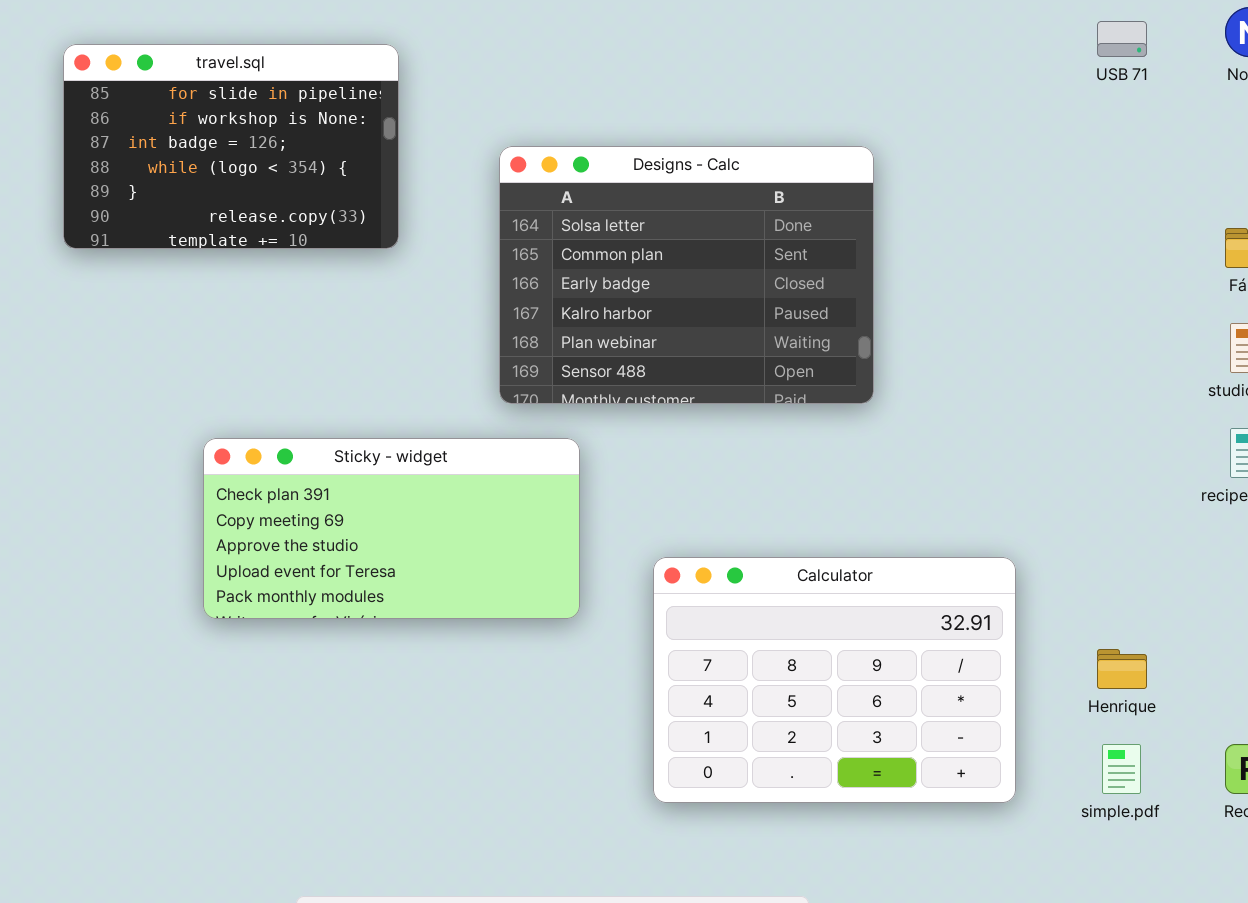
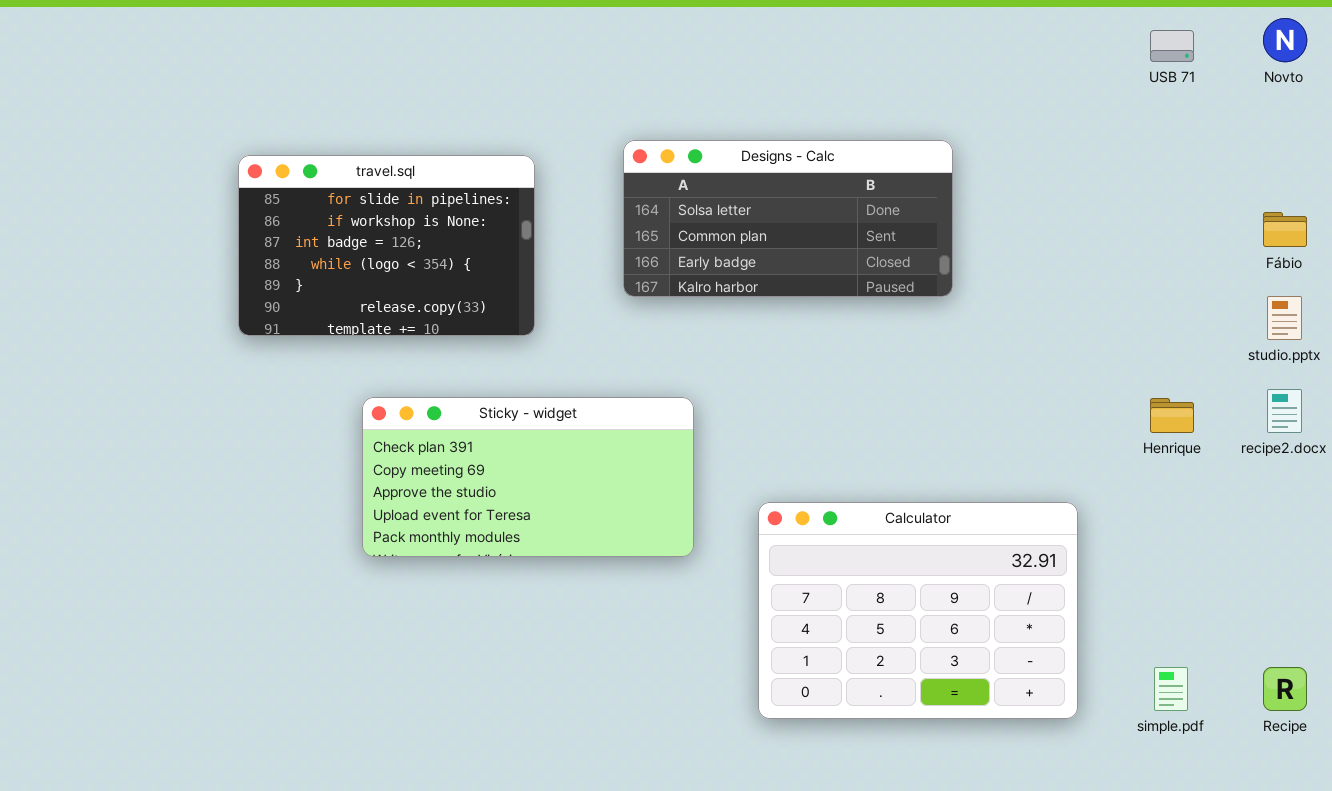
travel.sql: [63,44,399,249] -> [238,155,535,336], moved
Designs - Calc: [499,146,874,404] -> [623,140,953,297], resized
Henrique: [1097,649,1147,689] -> [1150,398,1194,433], moved

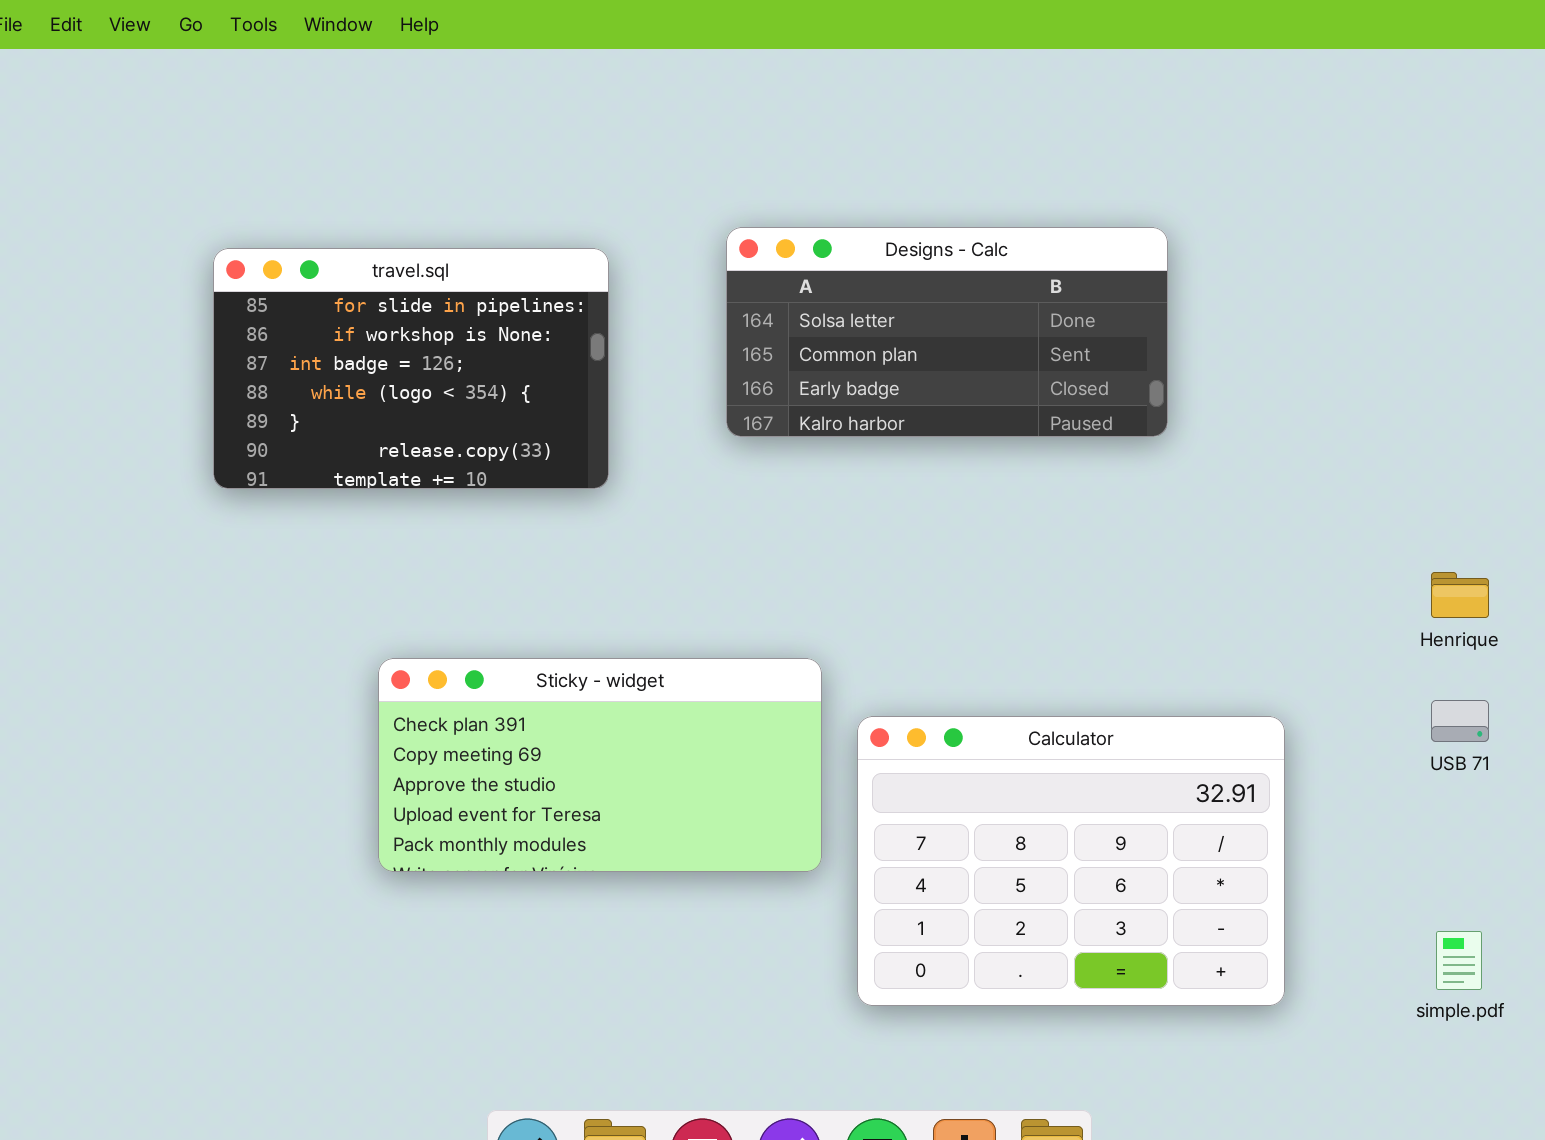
USB 71: [1150,30,1194,62] -> [1431,700,1489,742], moved
Sticky - widget: [362,397,694,557] -> [378,658,822,872], moved
Calculator: [758,502,1078,719] -> [857,716,1285,1006], moved

